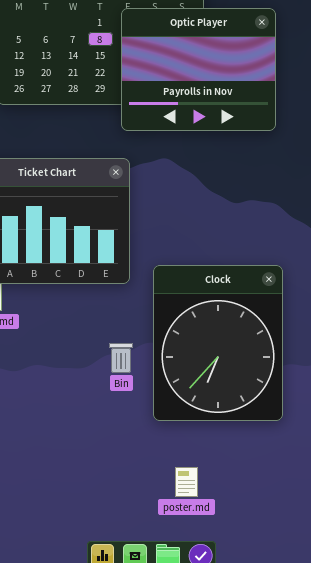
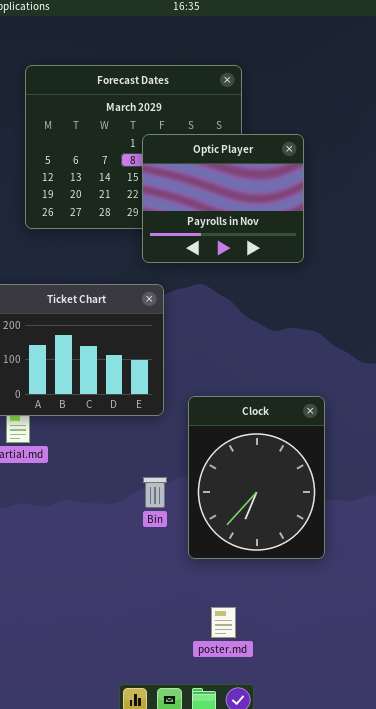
Optic Player: [121,8,276,131] -> [142,134,304,263], moved

